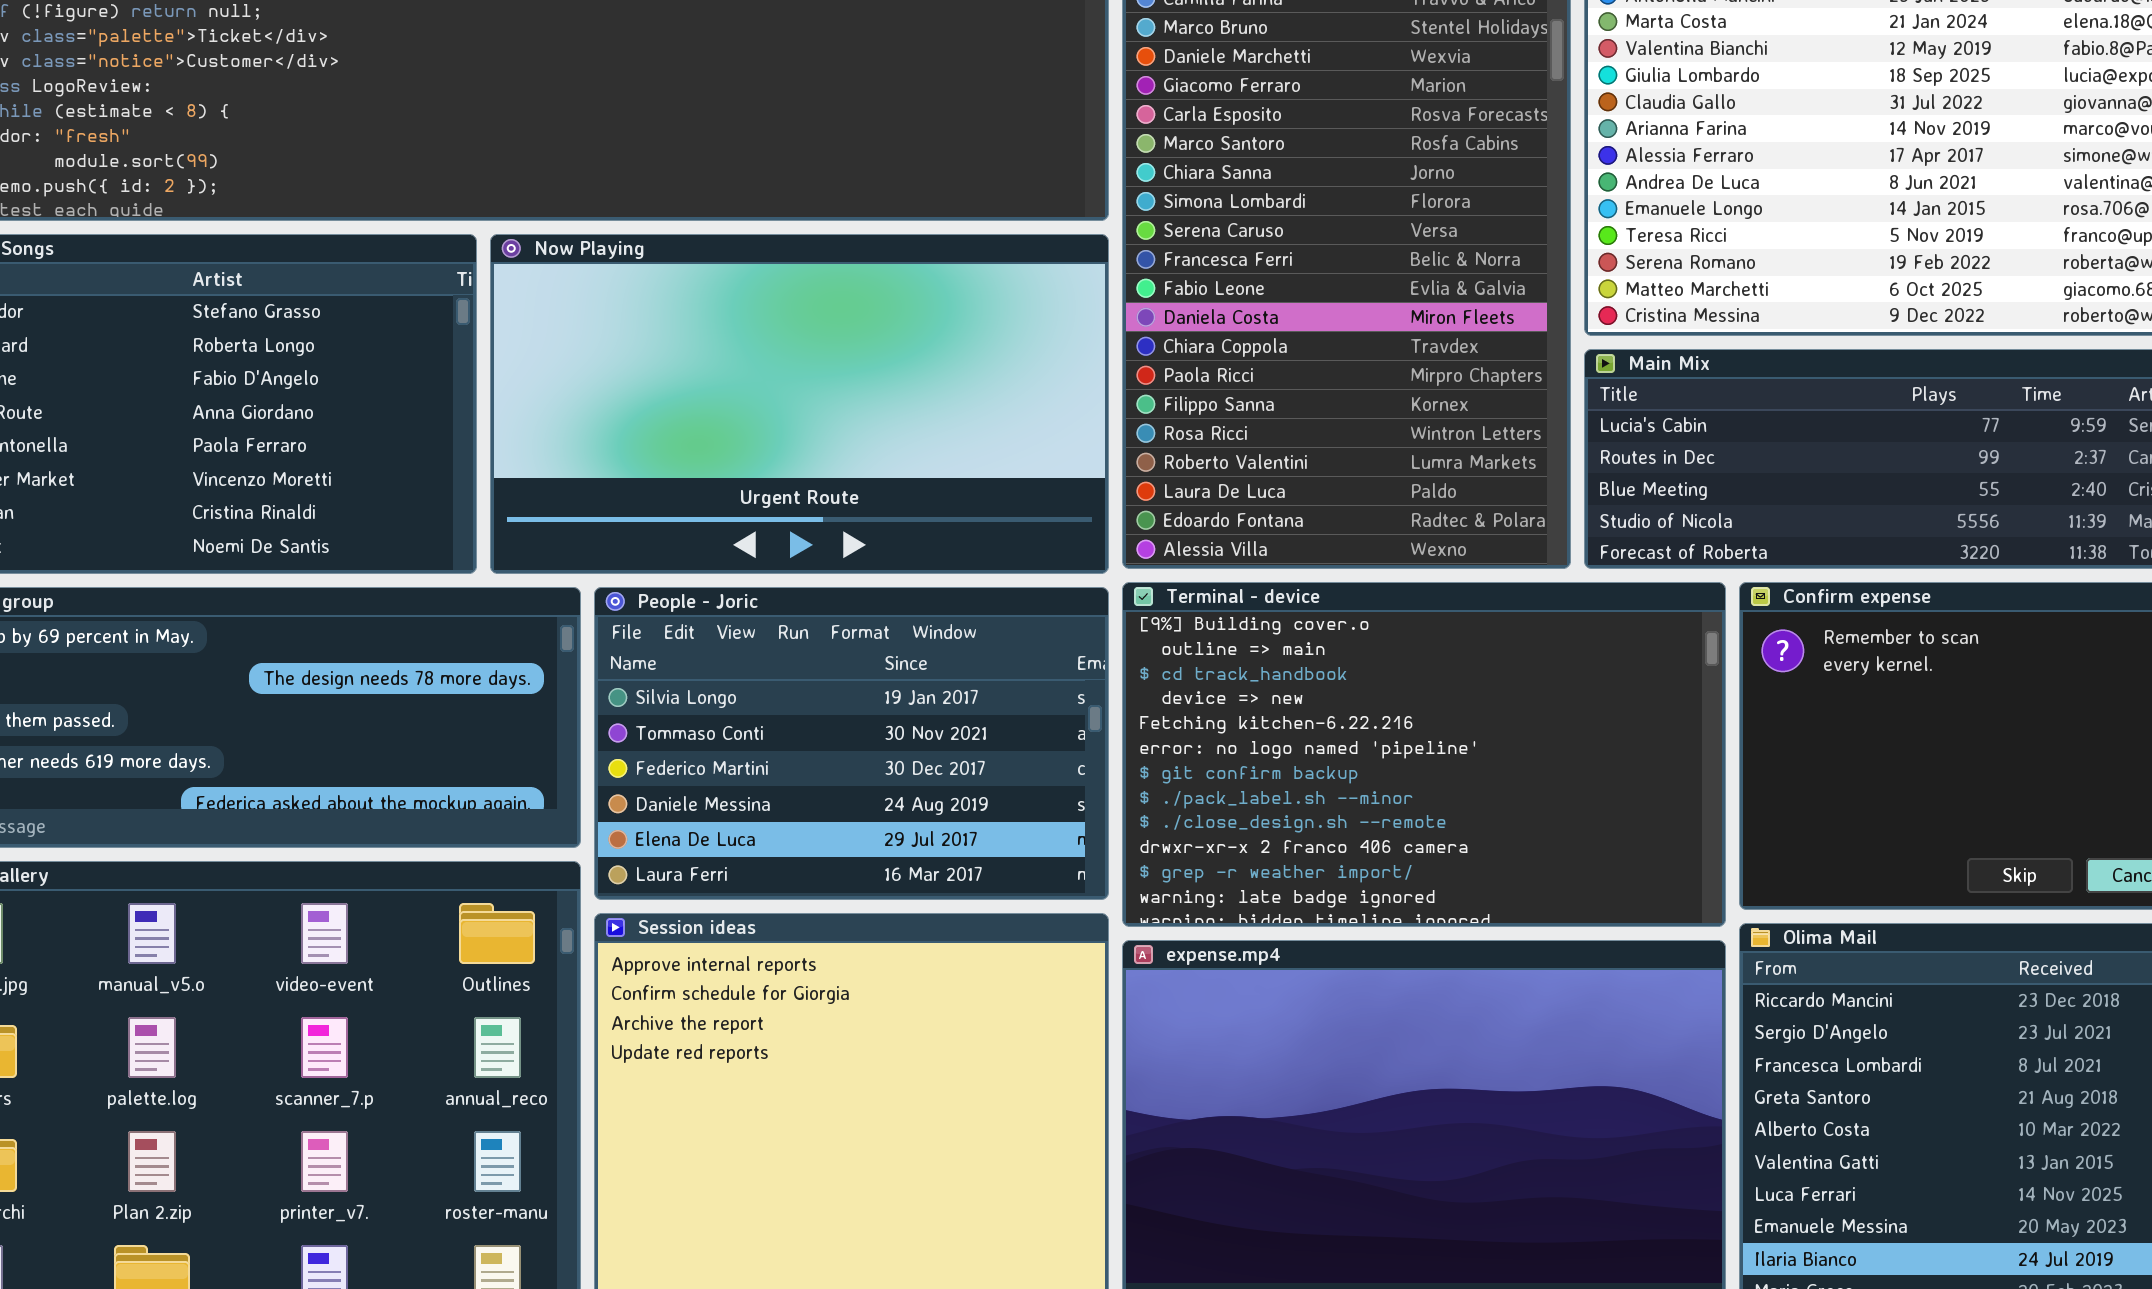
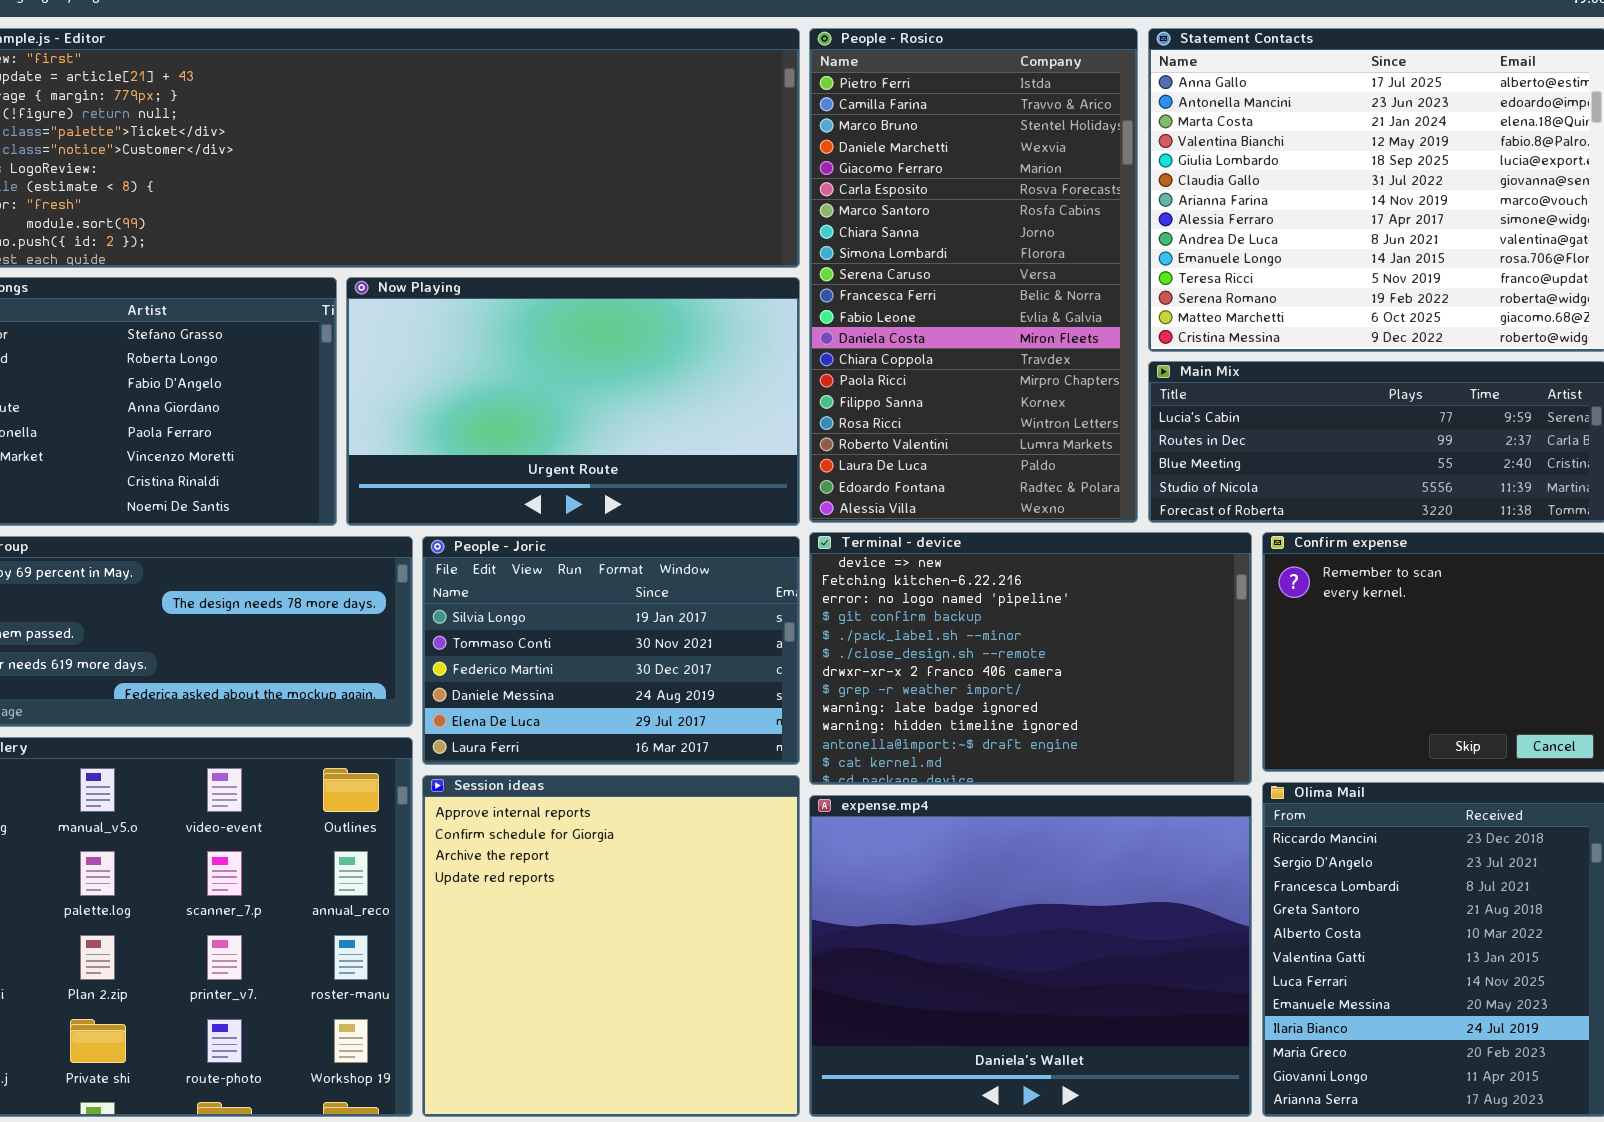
Terminal - device: [1122,582,1726,927] -> [809,532,1252,785], scrolled down 3 rows

